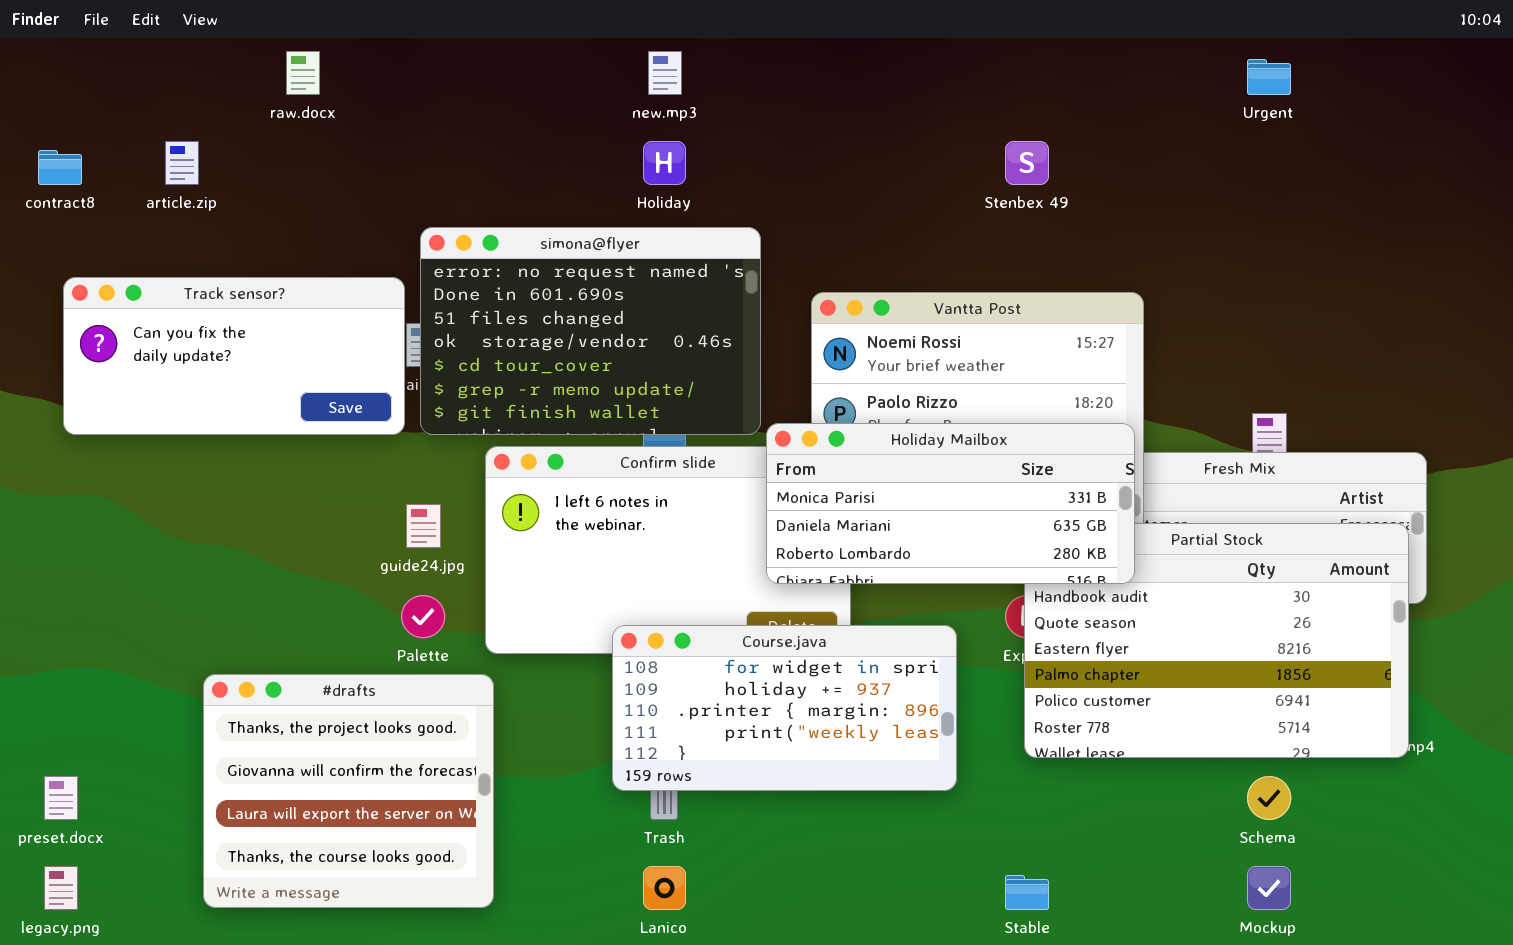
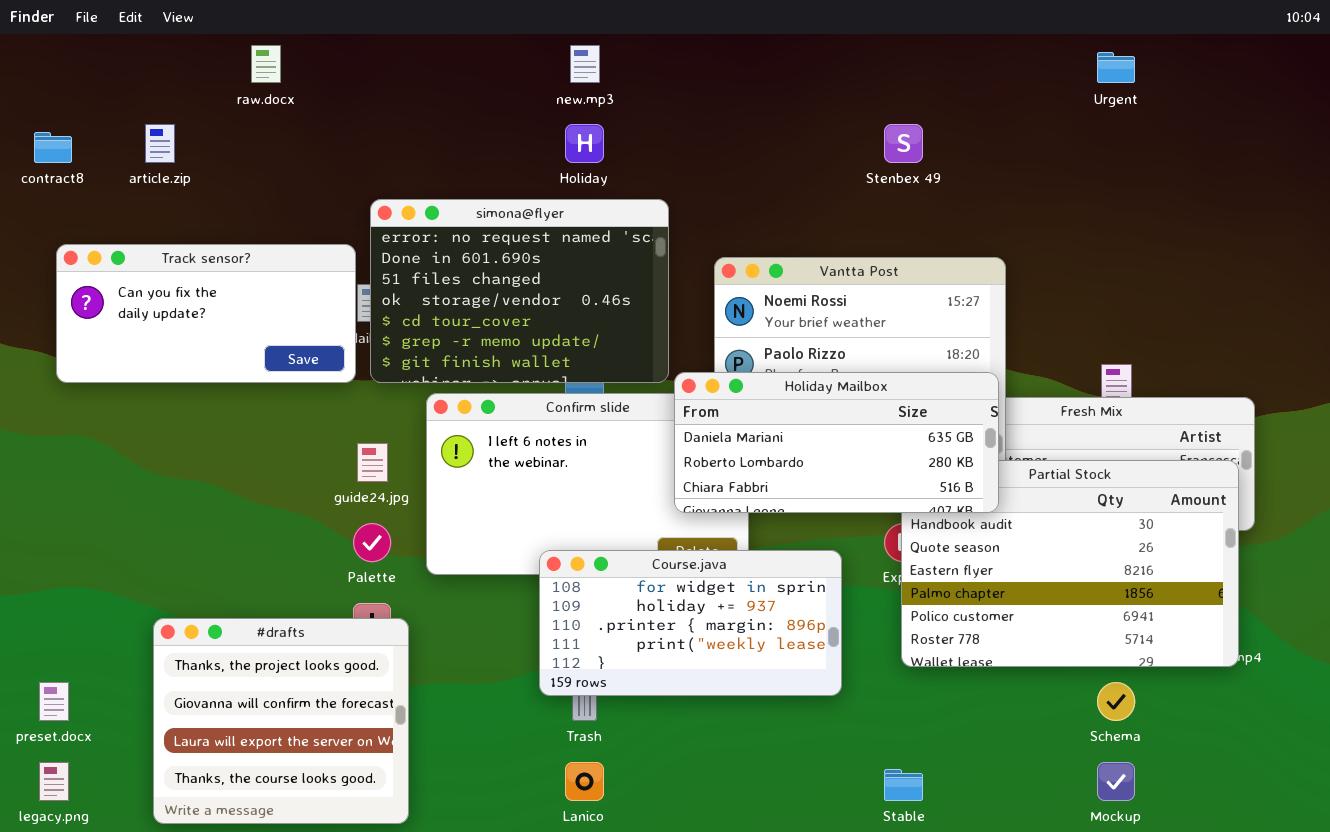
Holiday Mailbox: [766,423,1135,584] -> [674,372,999,513], scrolled down 1 row
#drafts: [203,674,494,908] -> [153,618,409,824], moved

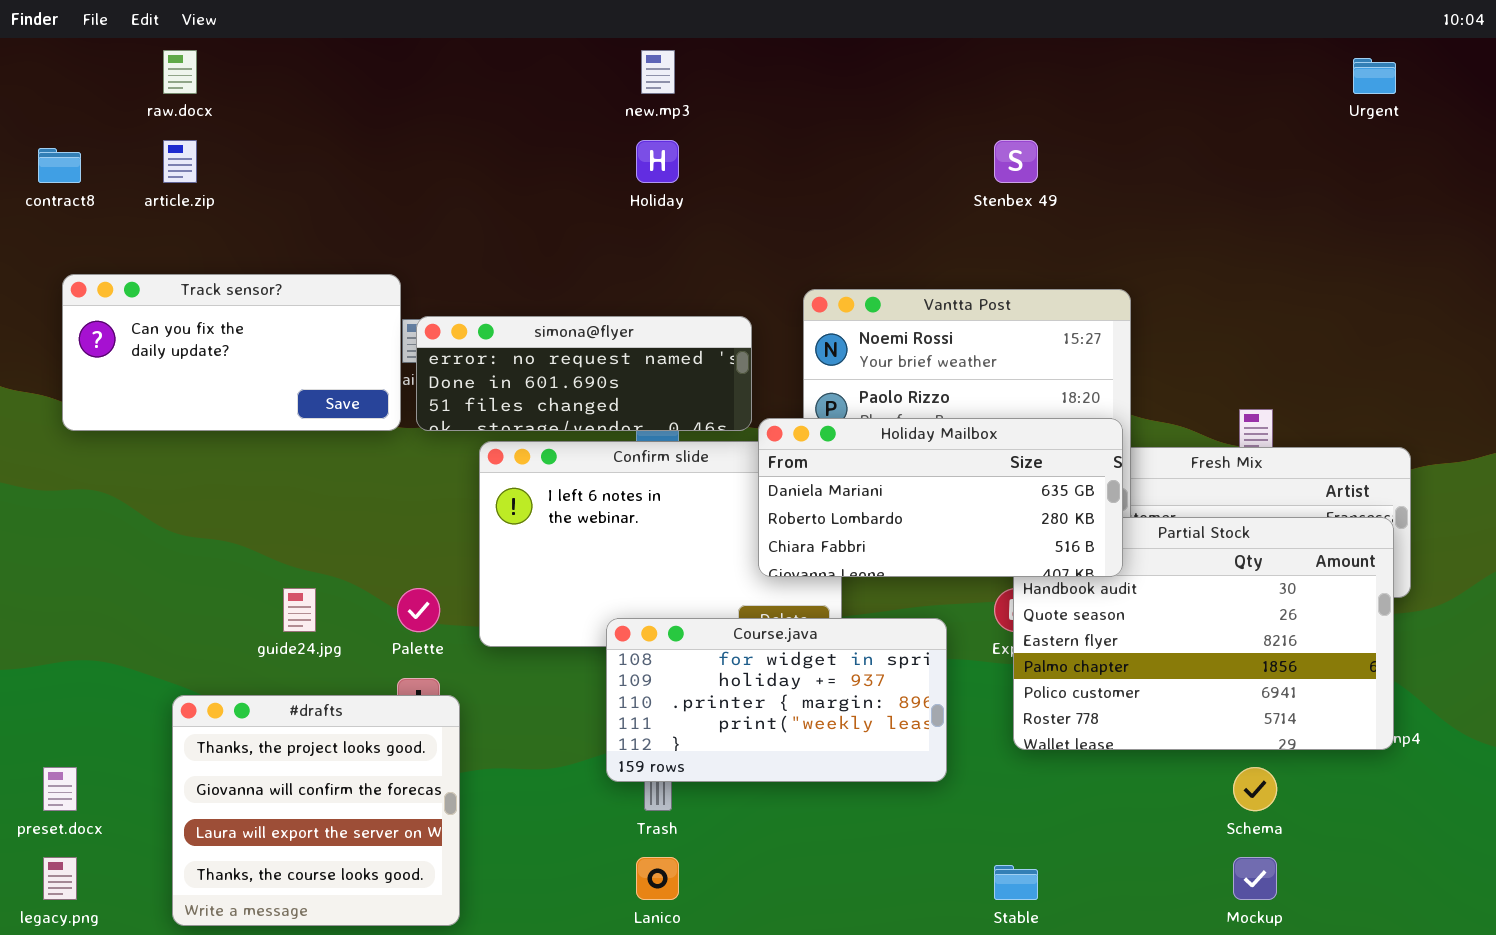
raw.docx: [251,45,281,83] -> [163,50,197,94], moved
Urgent: [1097,52,1135,83] -> [1353,58,1396,94], moved
simona@flyer: [370,199,669,383] -> [416,316,752,431], resized
guide24.jpg: [357,443,388,482] -> [283,588,316,632], moved

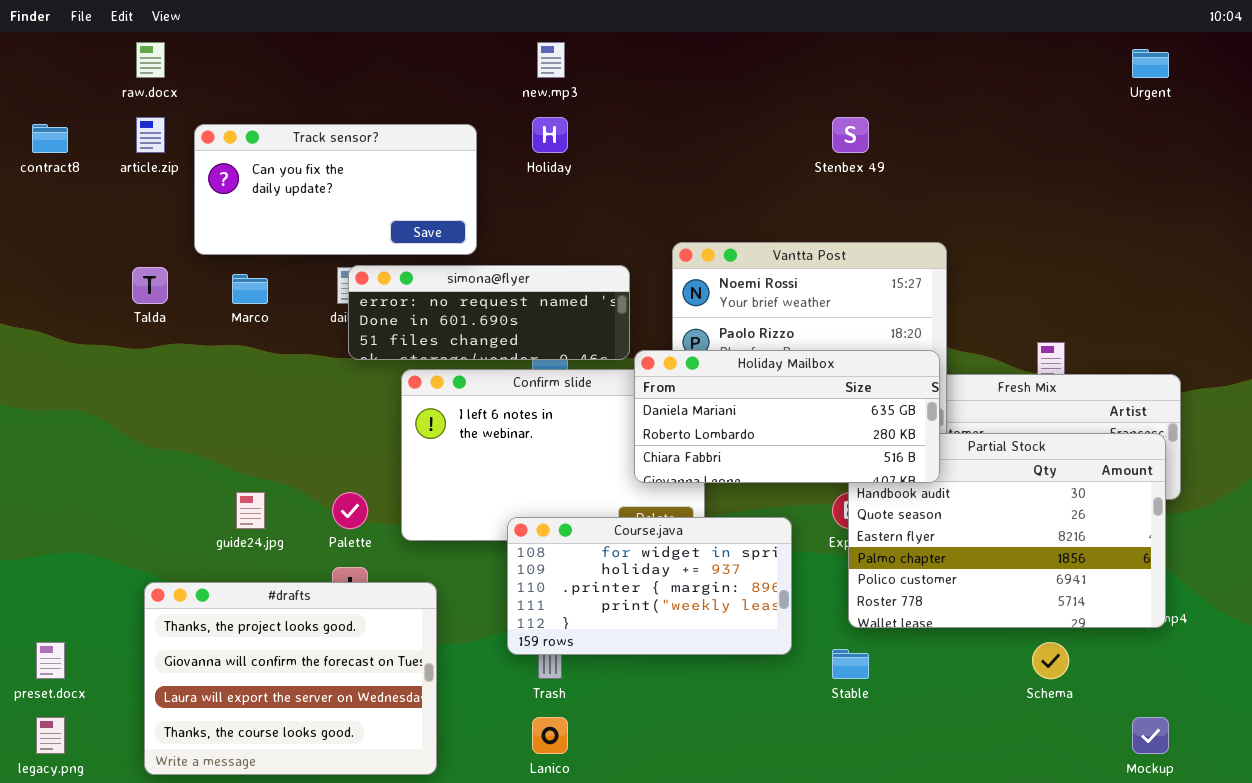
Track sensor?: [62,274,401,431] -> [194,124,477,255], moved
#drafts: [172,695,460,926] -> [144,582,437,775], resized
Mockup: [1233,857,1277,900] -> [1132,717,1169,754], moved
Stable: [994,865,1038,900] -> [832,649,869,679], moved

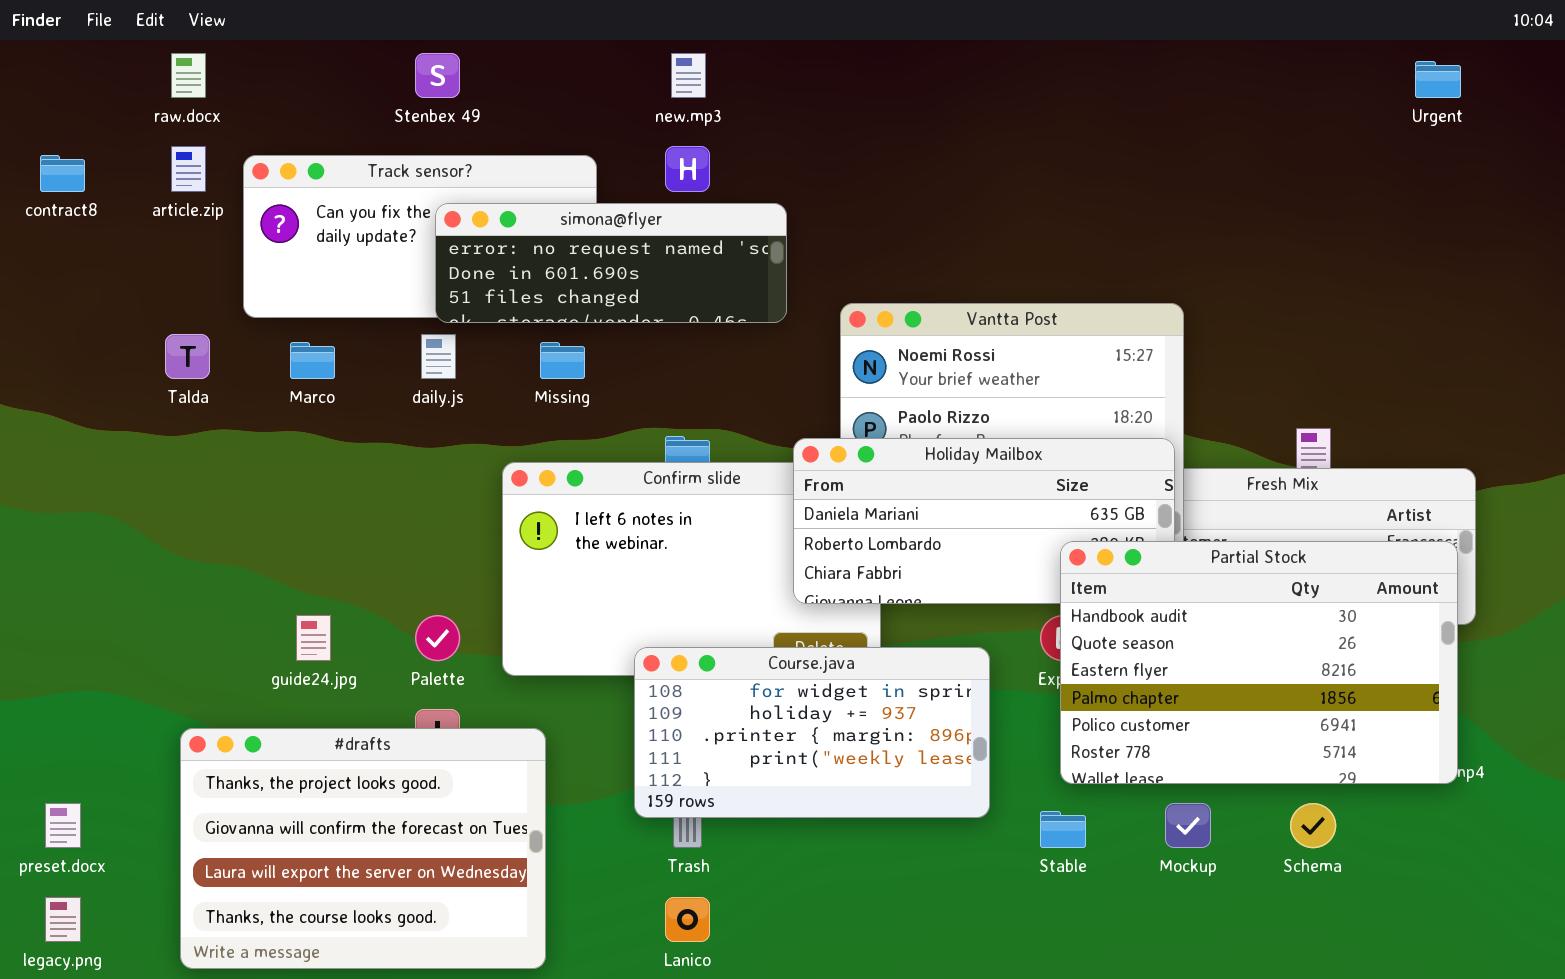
Stenbex 49: [832,117,869,153] -> [415,53,460,98], moved
simona@flyer: [348,265,630,360] -> [435,203,787,323], moved
Partial Stock: [848,433,1166,628] -> [1060,541,1458,784], raised
Mockup: [1132,717,1169,754] -> [1165,803,1211,848], moved

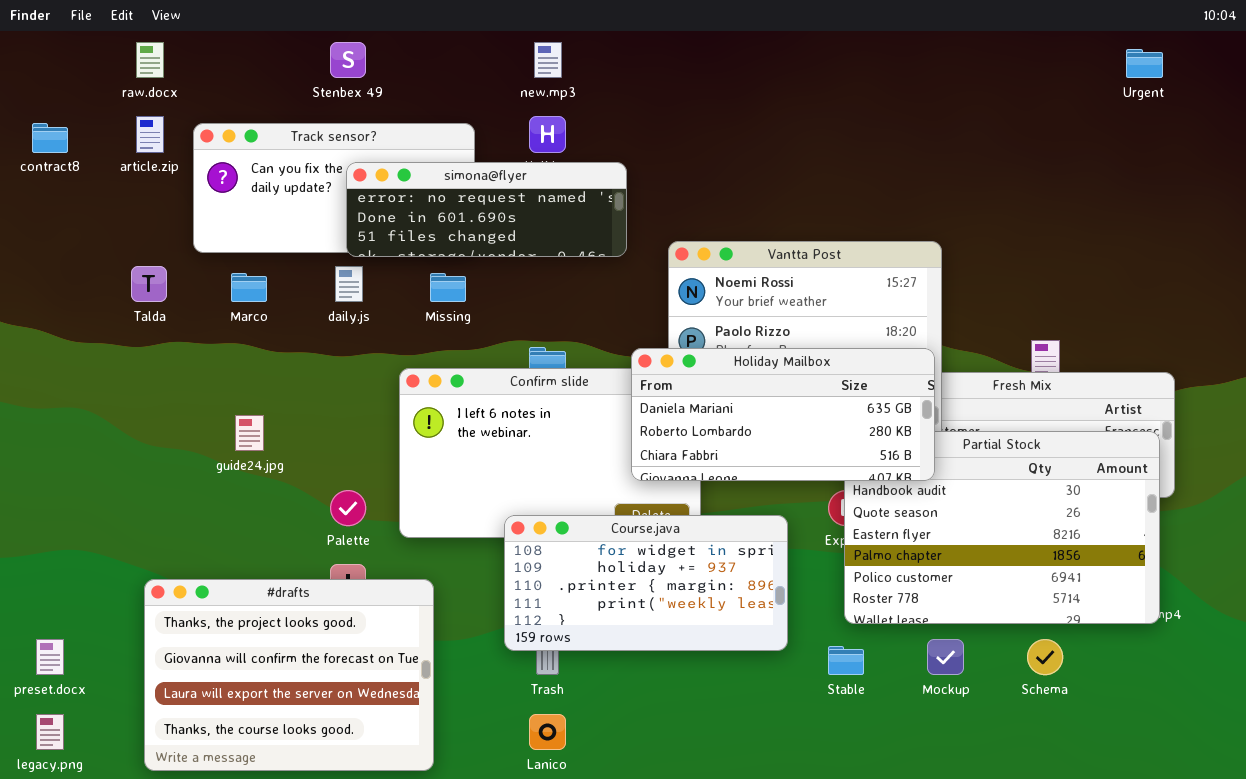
Holiday Mailbox: [793,438,1175,604] -> [631,348,935,481], raised
guide24.jpg: [296,615,331,661] -> [235,415,264,451], moved

